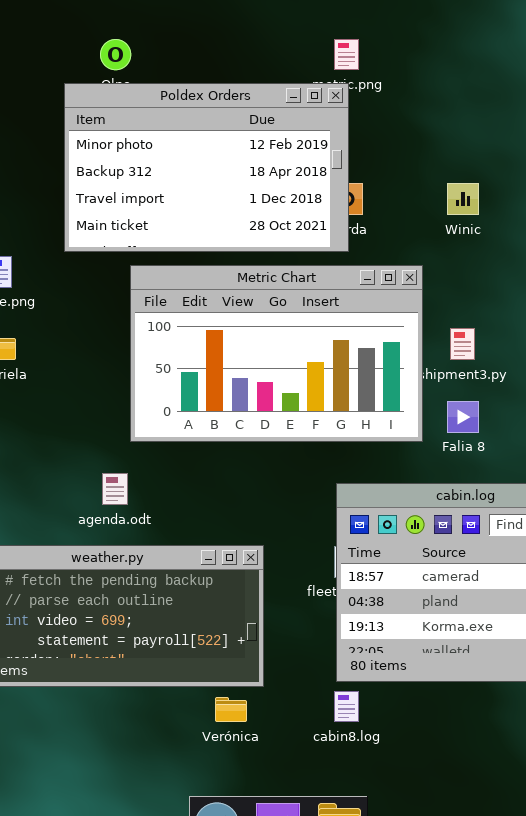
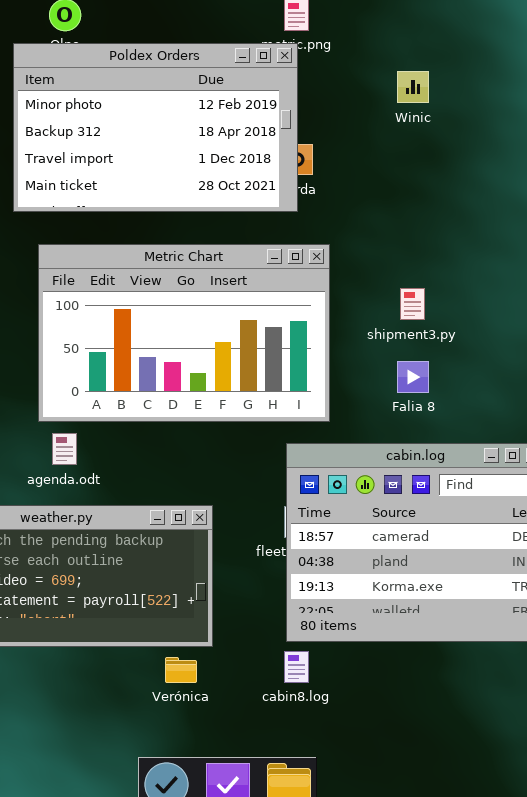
Winic: [447,183,479,215] -> [397,71,429,103], moved
Metric Chart: [130,265,423,442] -> [38,244,330,422], moved

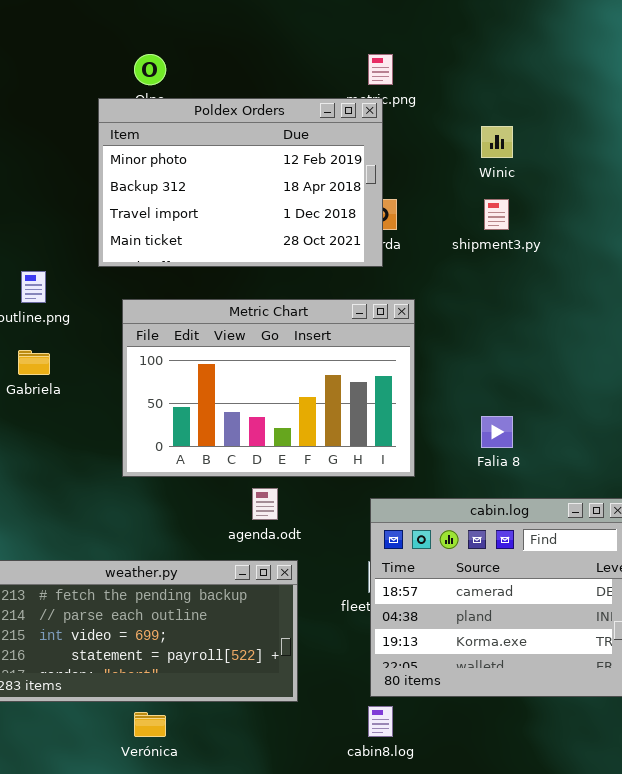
shipment3.py: [400,288,425,320] -> [484,199,509,230], moved
agenda.odt: [52,433,77,465] -> [252,488,278,520], moved
Verónica: [165,657,197,683] -> [134,712,166,737], moved

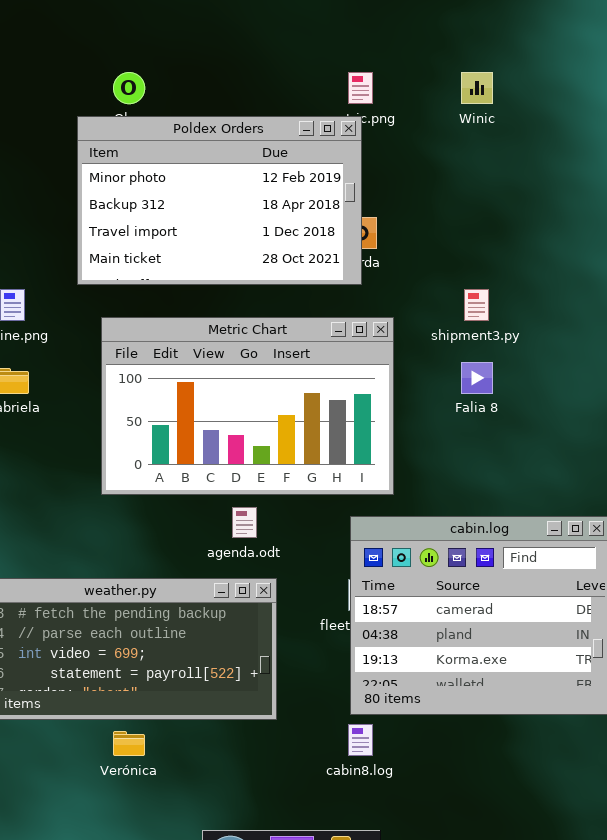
Winic: [481,126,513,158] -> [461,72,493,104], moved
shipment3.py: [484,199,509,230] -> [464,289,489,321], moved
Falia 8: [481,416,513,448] -> [461,362,493,394], moved

